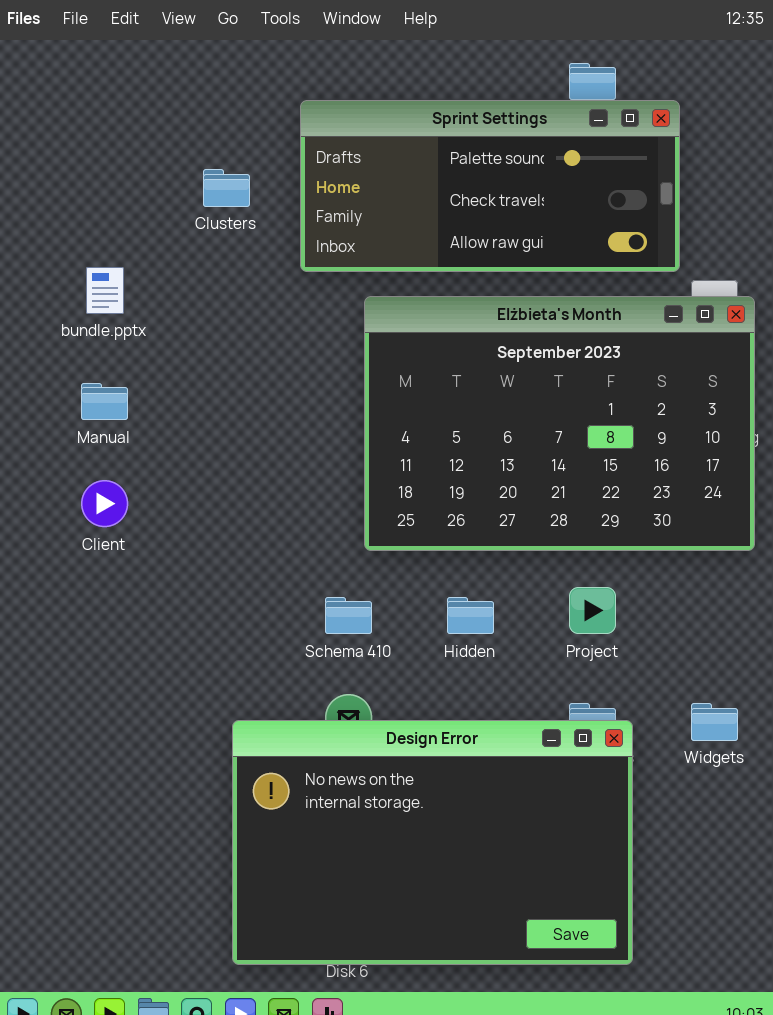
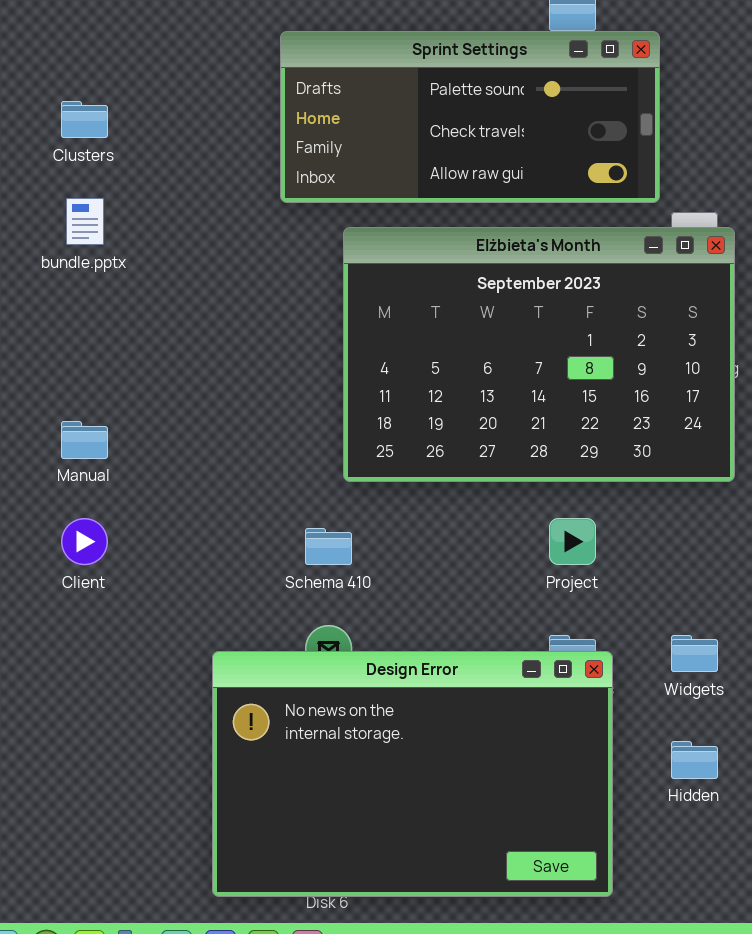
Clusters: [203,169,250,207] -> [61,101,108,138], moved
Manual: [81,383,128,420] -> [61,421,108,459], moved
Client: [81,480,128,527] -> [61,518,108,565], moved
Hidden: [447,597,494,634] -> [671,741,718,779], moved

